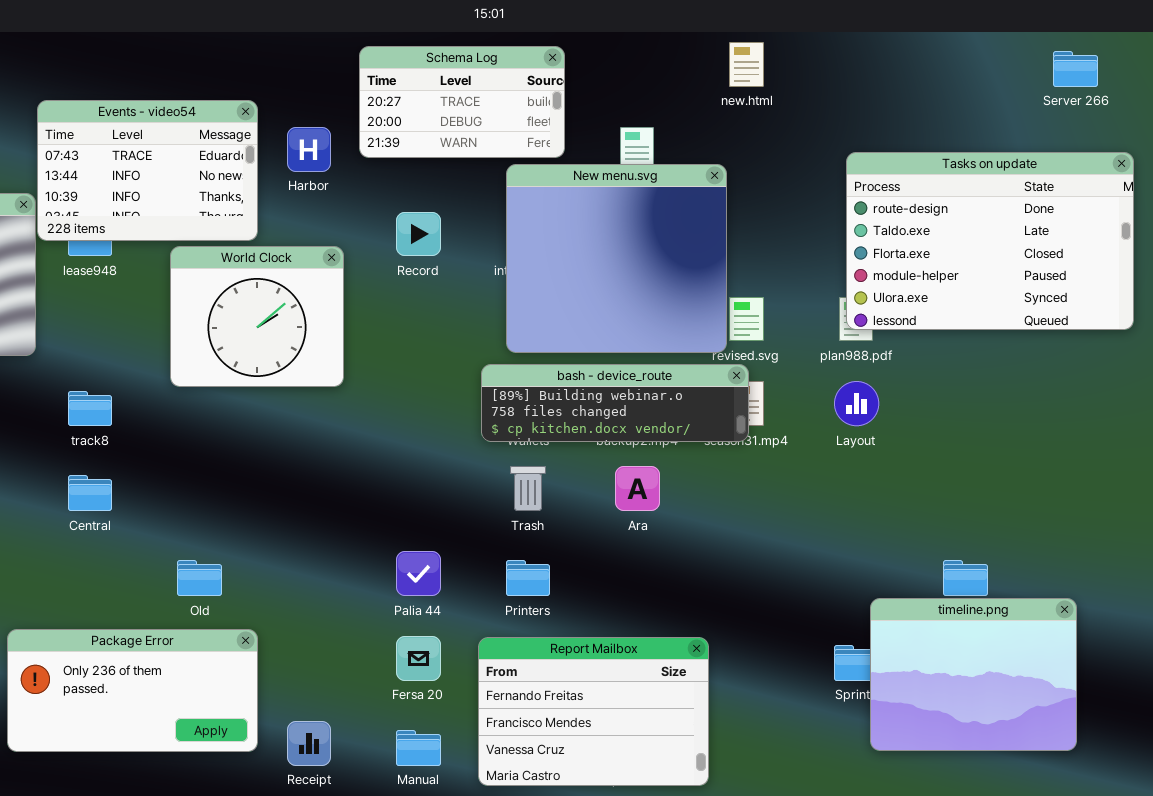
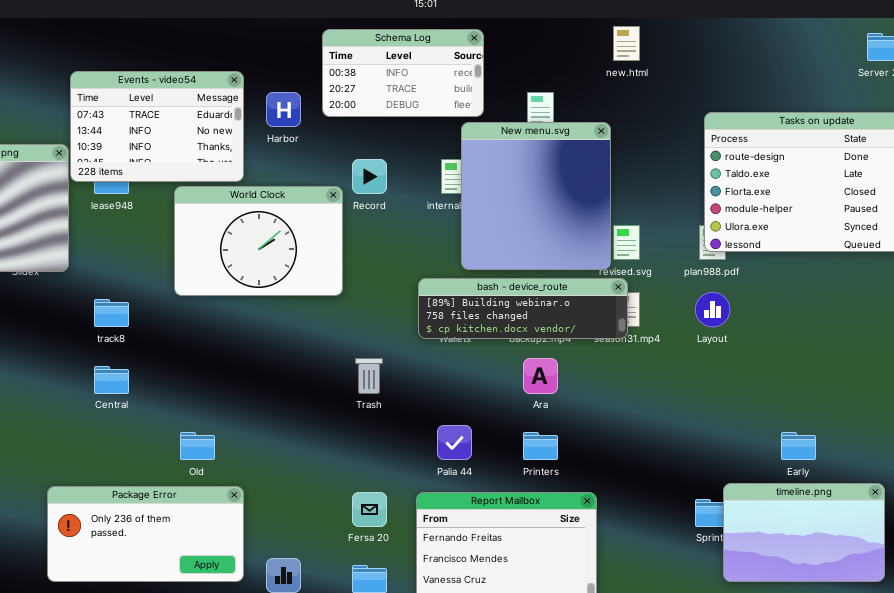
Schema Log: [359,46,565,158] -> [322,29,484,117], scrolled up 1 row
New menu.svg: [506,164,727,353] -> [461,122,611,270], resized
World Clock: [170,246,344,387] -> [174,186,343,296], resized
Trash: [510,466,546,511] -> [355,358,383,394], moved
Palia 44: [396,551,441,596] -> [437,425,472,460], moved
Printers: [506,560,550,596] -> [523,432,558,460], moved
timeline.png: [870,598,1077,751] -> [723,483,885,582], resized

